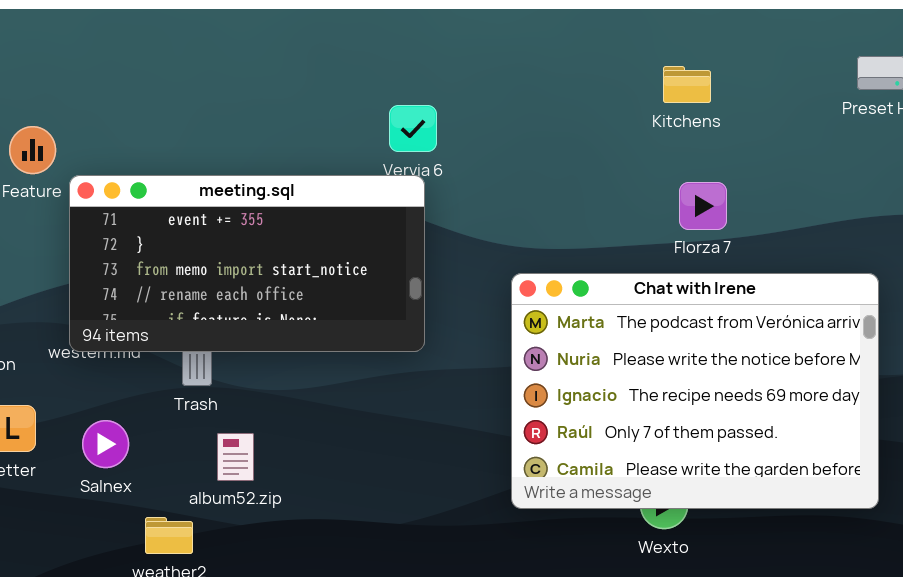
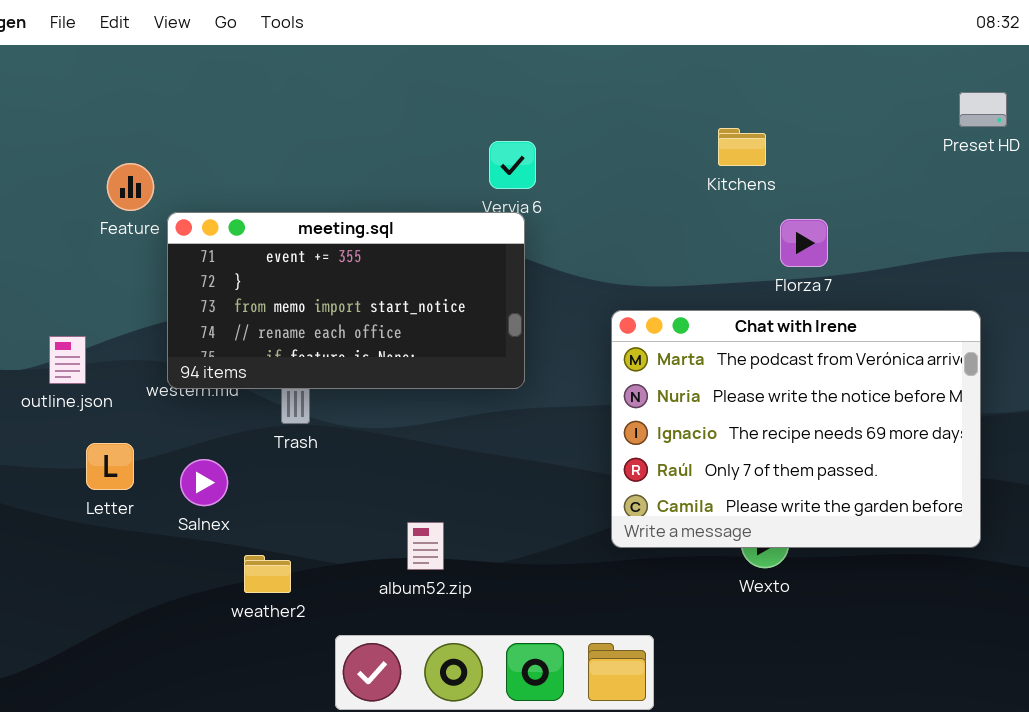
Kitchens: [663,66,711,103] -> [718,128,766,166], moved
album52.zip: [217,433,254,481] -> [407,522,444,570], moved

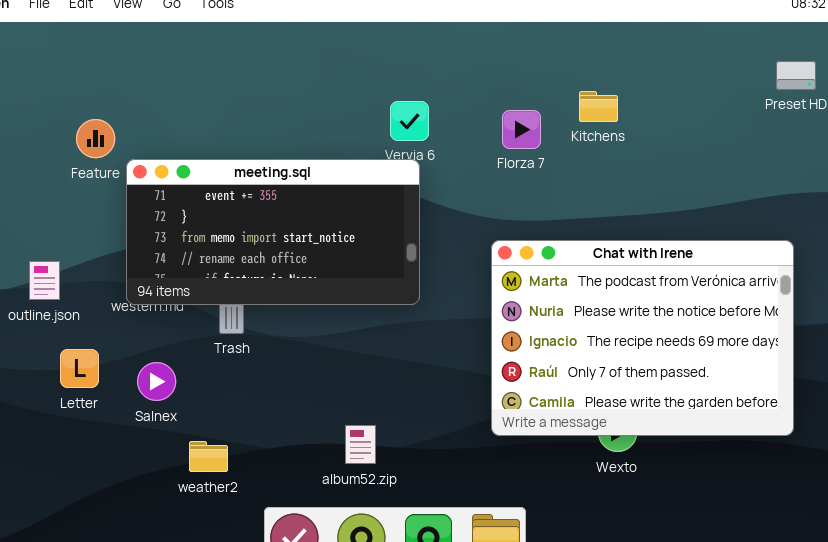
Florza 7: [780,219,828,267] -> [502,110,541,149], moved
album52.zip: [407,522,444,570] -> [345,425,376,464], moved

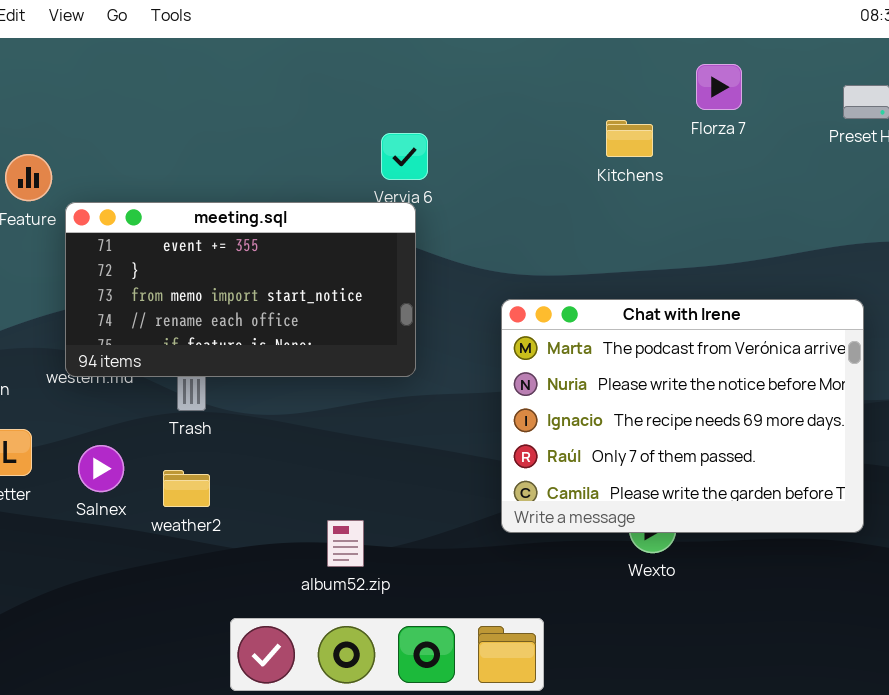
Florza 7: [502,110,541,149] -> [696,64,742,110], moved
weather2: [189,441,228,472] -> [163,470,210,507], moved

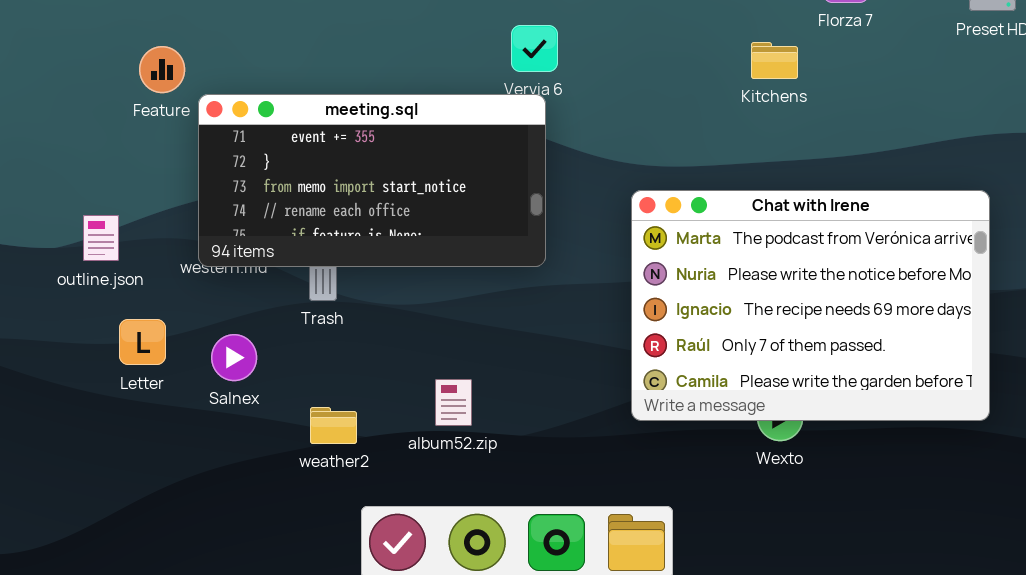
Kitchens: [606,120,653,157] -> [751,42,798,79], moved
weather2: [163,470,210,507] -> [310,407,357,444], moved
album52.zip: [327,520,364,567] -> [435,379,472,426], moved

